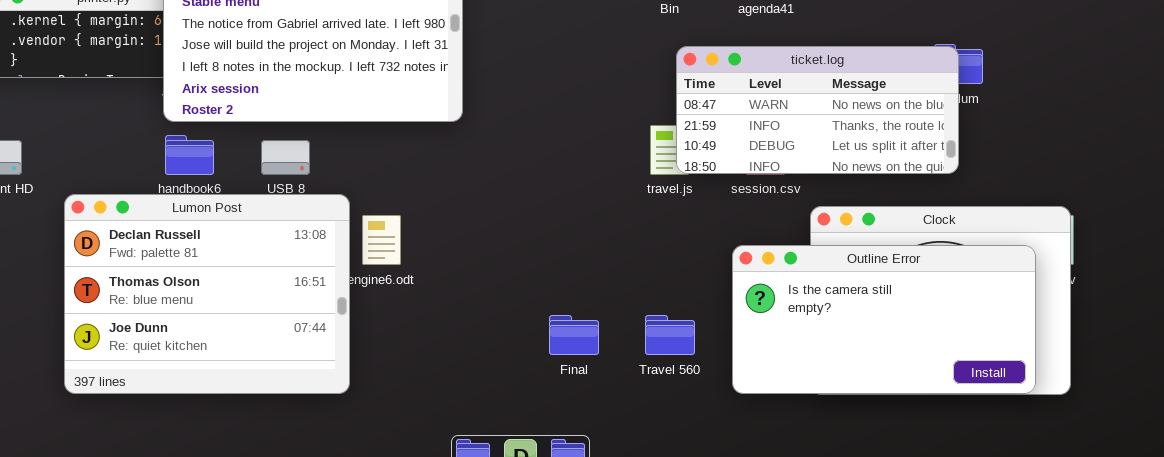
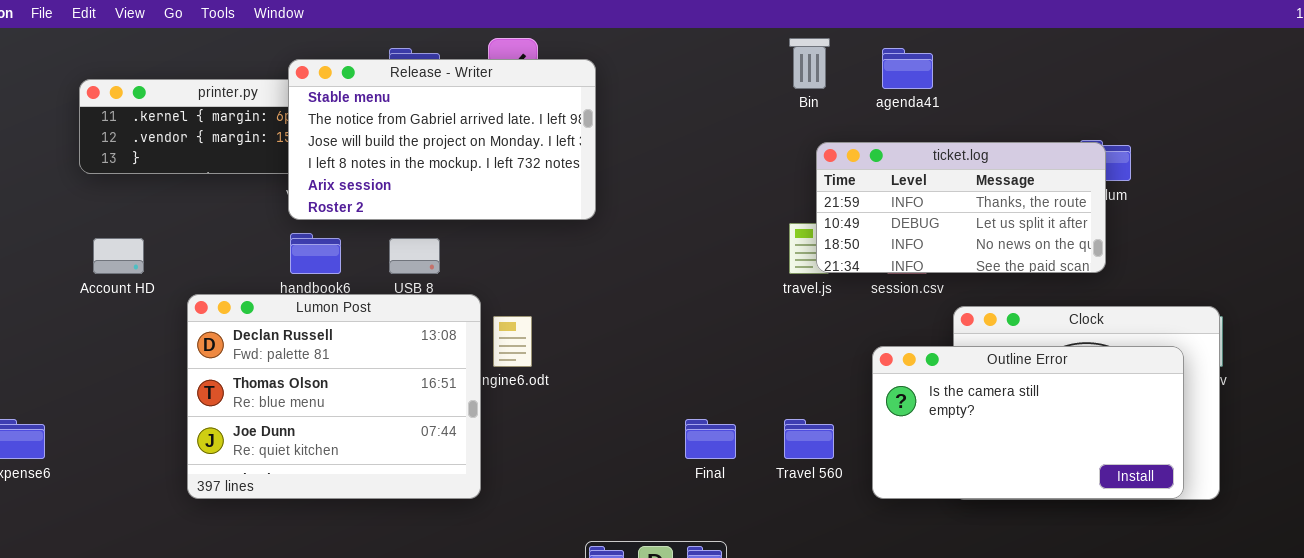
ticket.log: [676,46,959,174] -> [816,142,1106,273], scrolled down 1 row

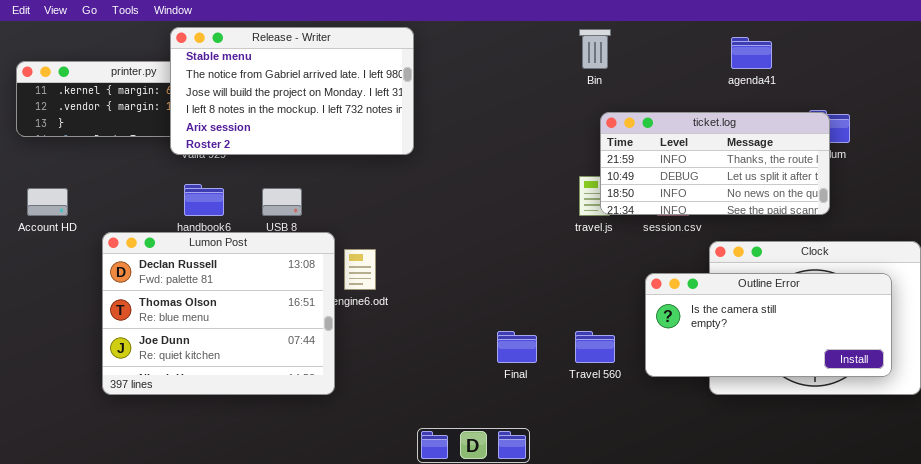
agenda41: [882,48,933,89] -> [731,37,772,69], moved
Release - Writer: [288,59,596,220] -> [170,27,414,155], moved
Outline Error: [872,346,1184,499] -> [645,273,892,377], resized

